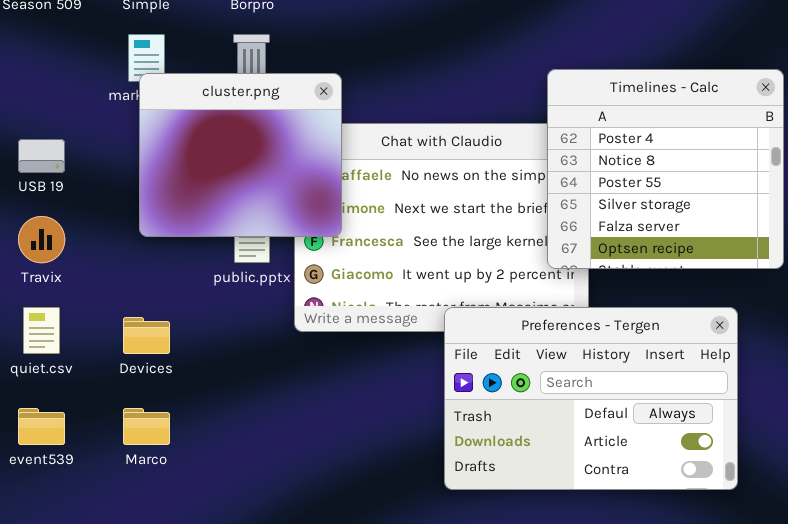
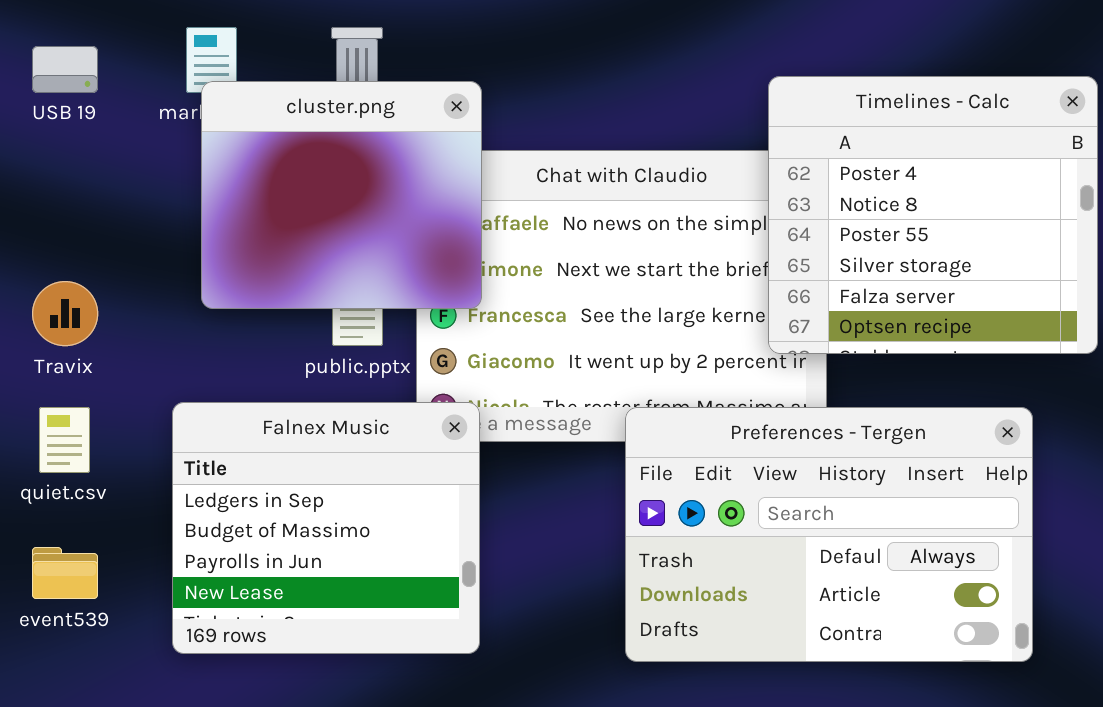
USB 19: [18,139,65,173] -> [32,46,98,93], moved
Falnex Music: none -> [172,402,480,654], opened

